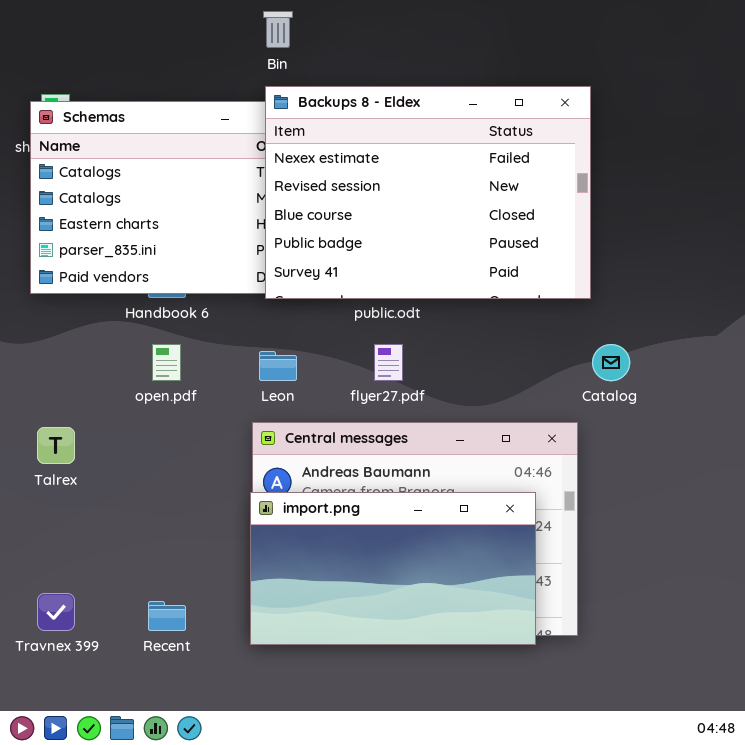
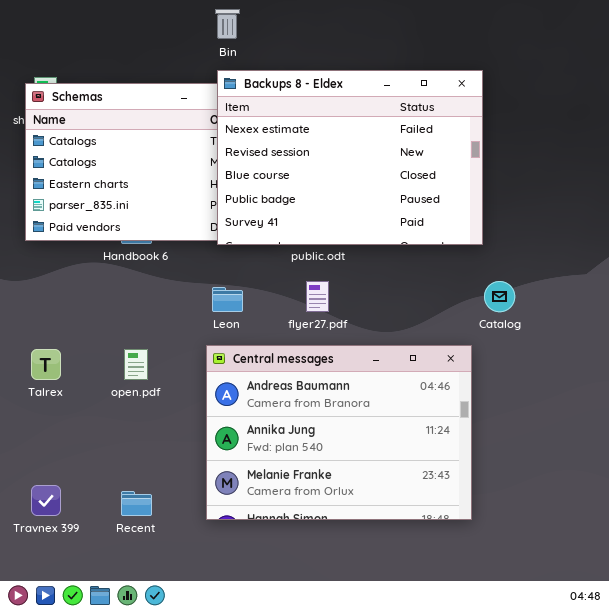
open.pdf: [152,344,181,381] -> [124,349,148,380], moved
import.png: [250,492,536,645] -> none, closed

